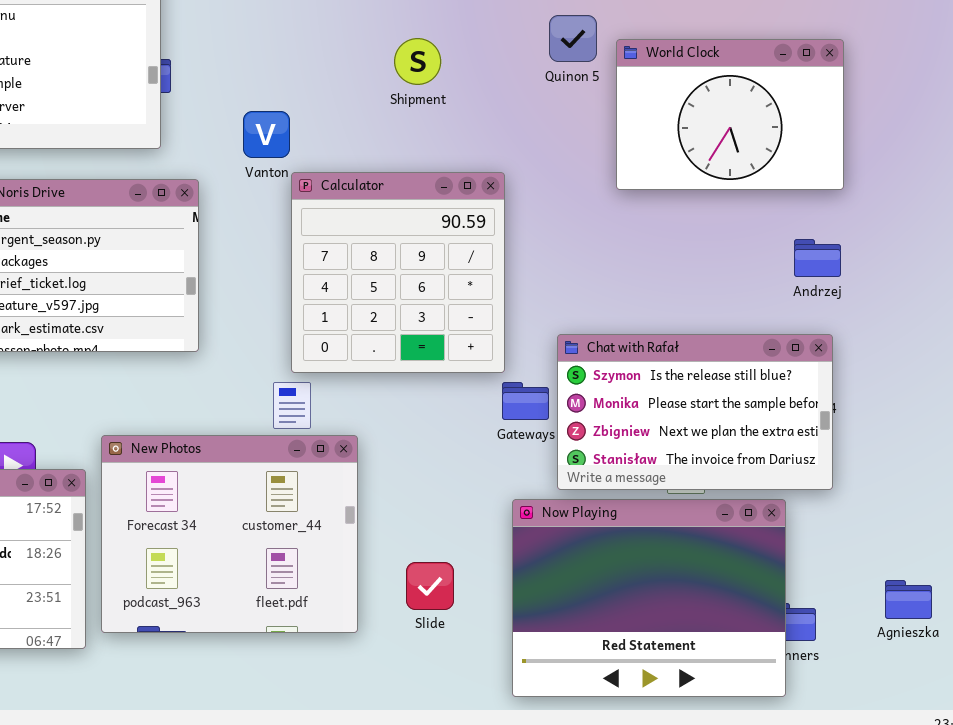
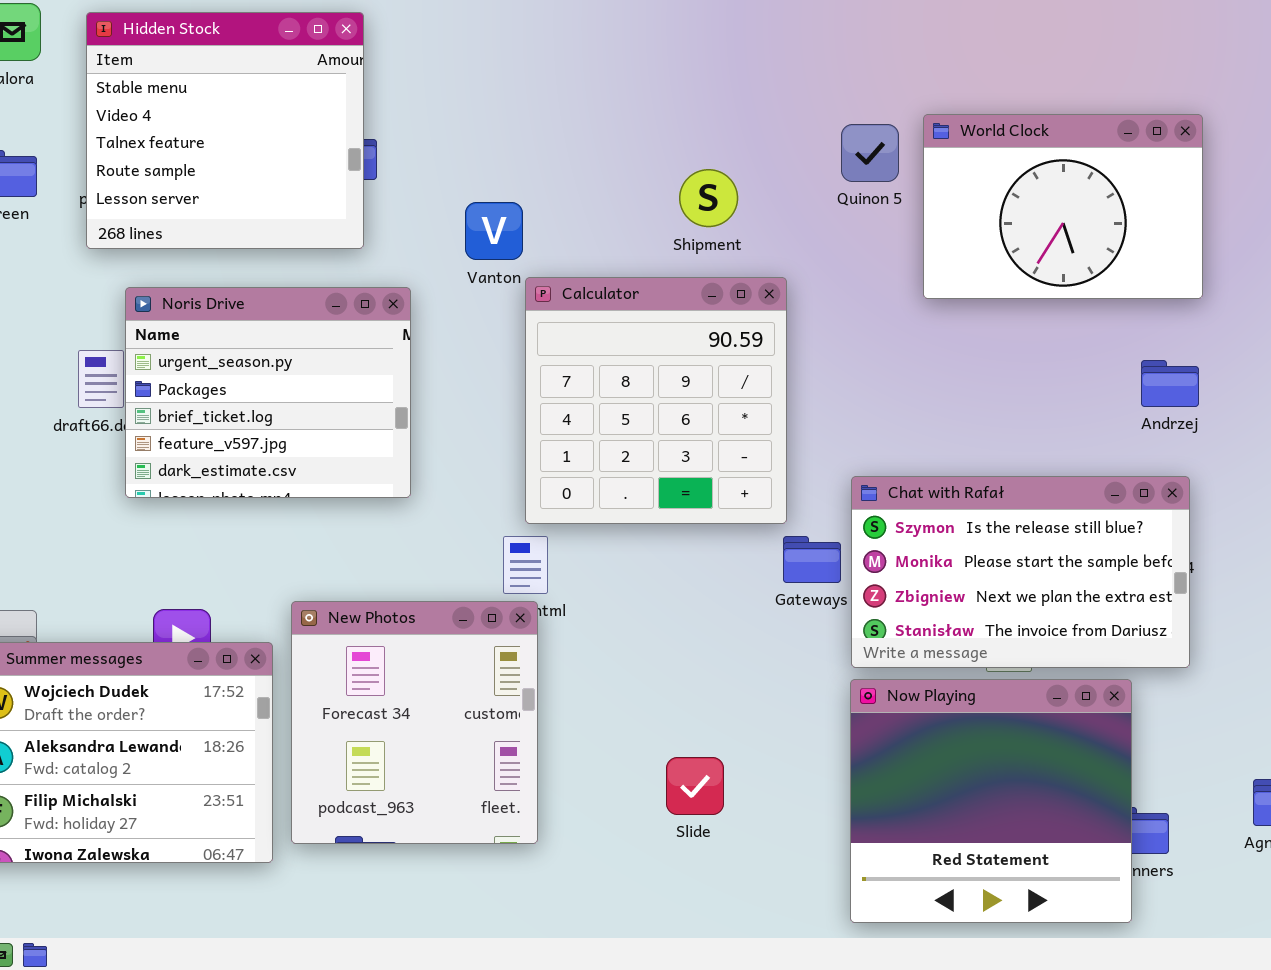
Quinon 5: [549,15,597,62] -> [841,124,899,182], moved
Shipment: [394,38,441,85] -> [679,169,738,227], moved
New Photos: [101,435,358,633] -> [291,601,538,844], resized
Now Playing: [512,499,786,697] -> [850,679,1132,923], resized

